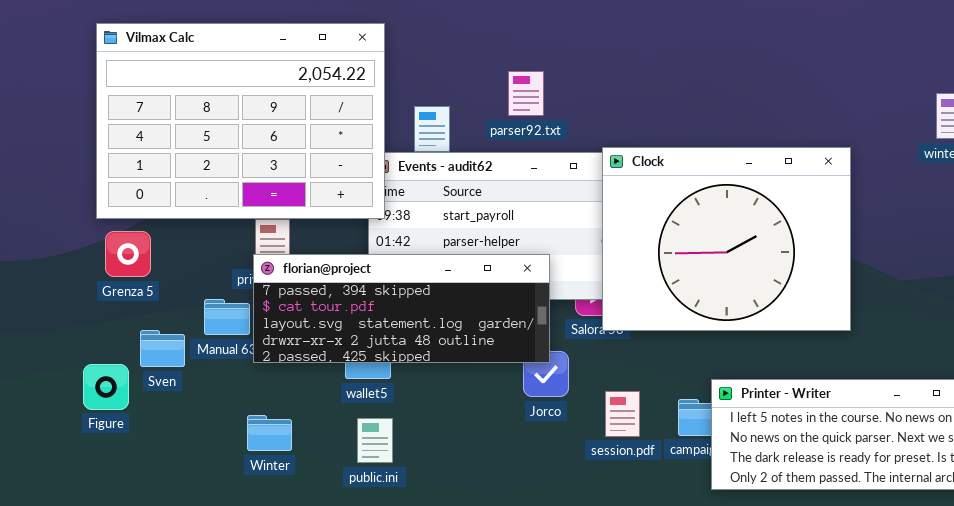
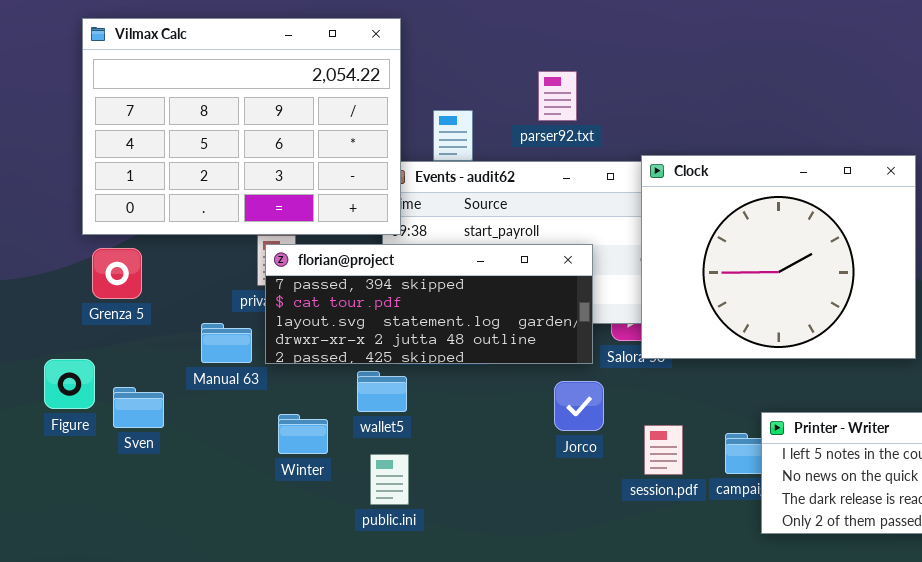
florian@project: [253,254,550,363] -> [265,244,593,364], moved
Sven: [140,330,185,367] -> [113,387,164,428], moved
Figure: [83,364,129,410] -> [44,359,95,409], moved
Winter: [247,415,292,451] -> [278,414,328,454], moved

